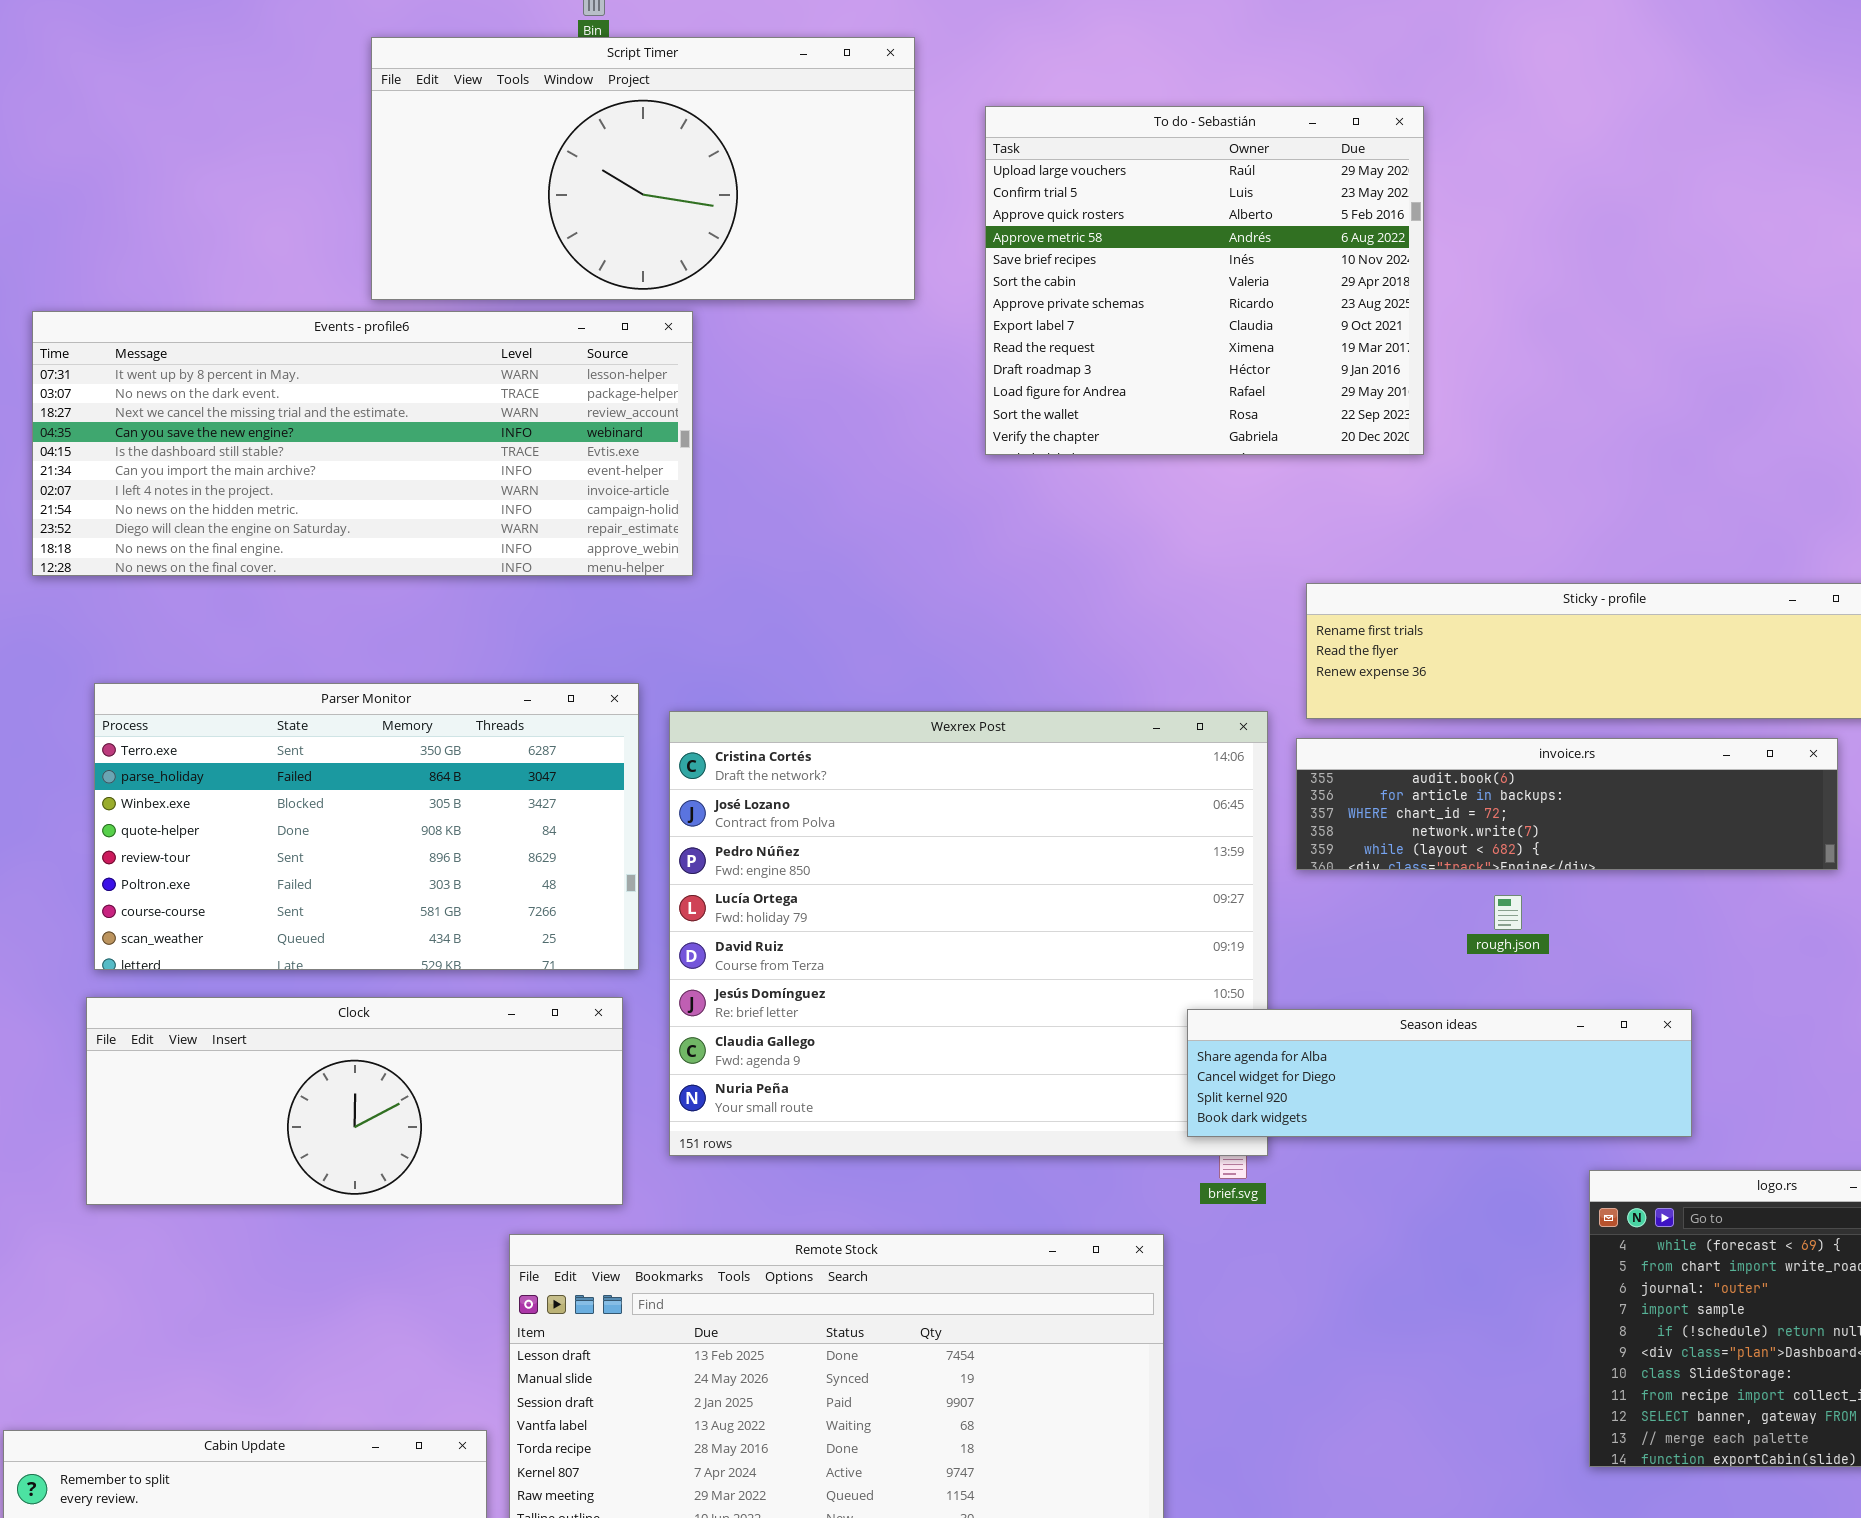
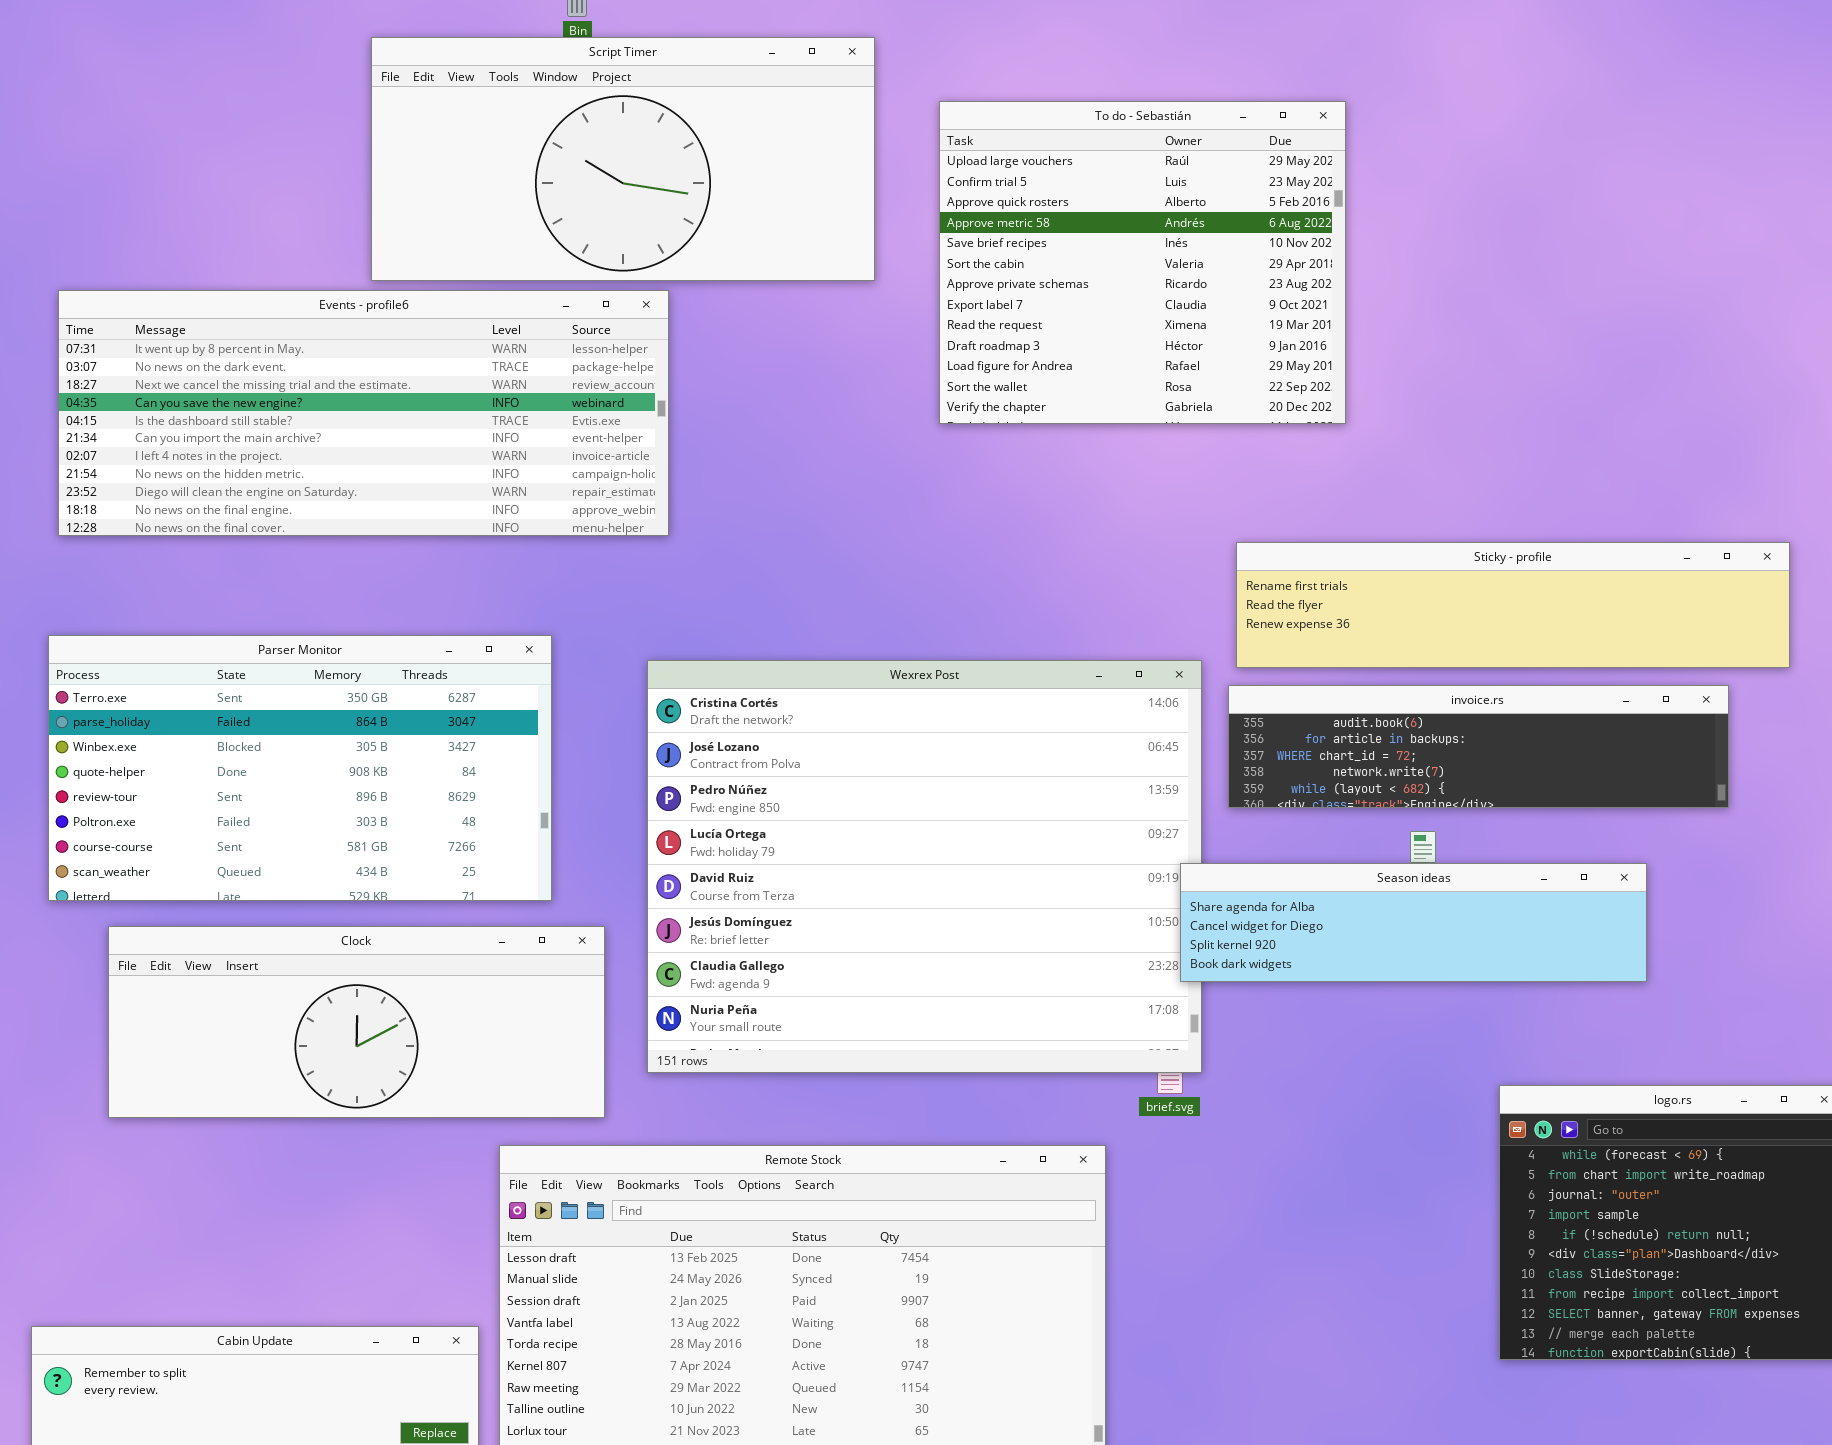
Parser Monitor: [94,683,639,970] -> [48,635,552,901], moved
Season ideas: [1187,1009,1692,1137] -> [1180,863,1647,982], moved

